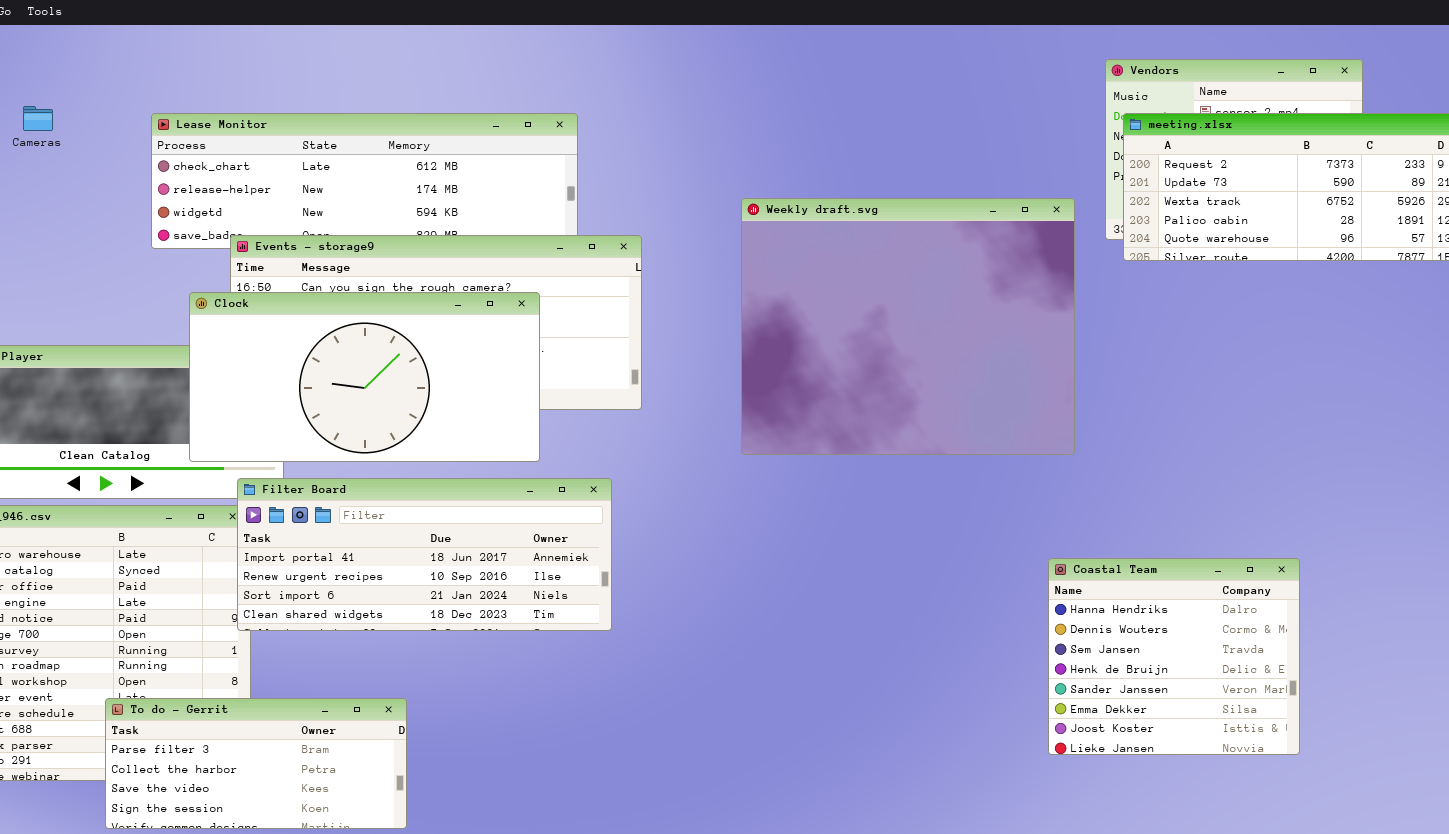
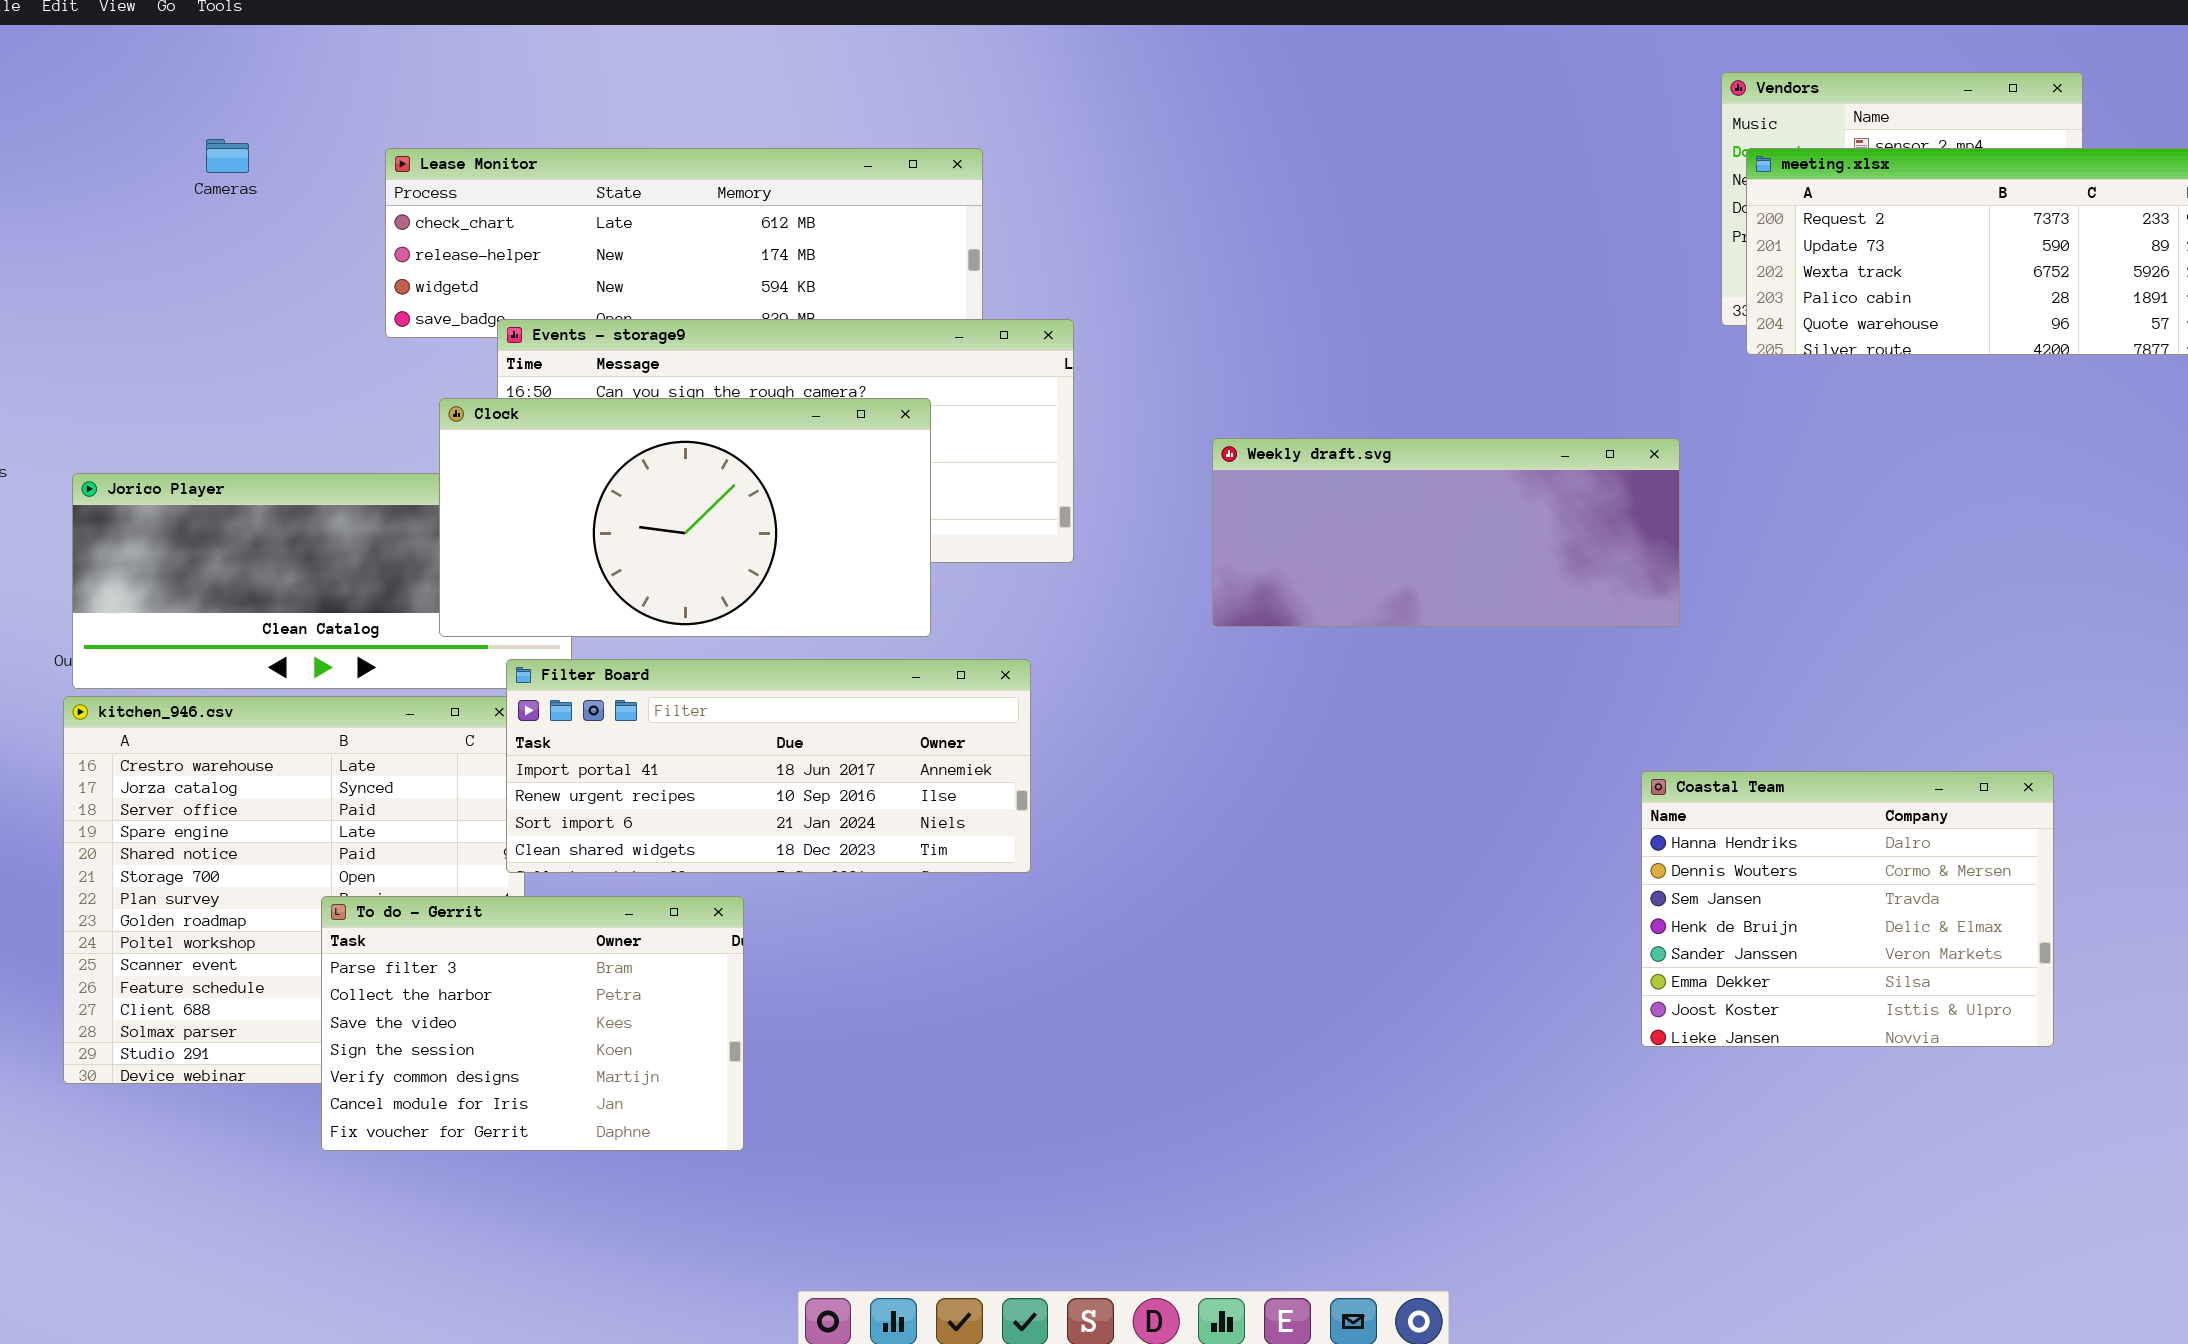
Weekly draft.svg: [741,198,1075,455] -> [1212,438,1680,627], resized
Coastal Team: [1048,558,1300,755] -> [1641,771,2054,1047], resized
To do - Gerrit: [105,698,407,829] -> [321,896,744,1151], resized

